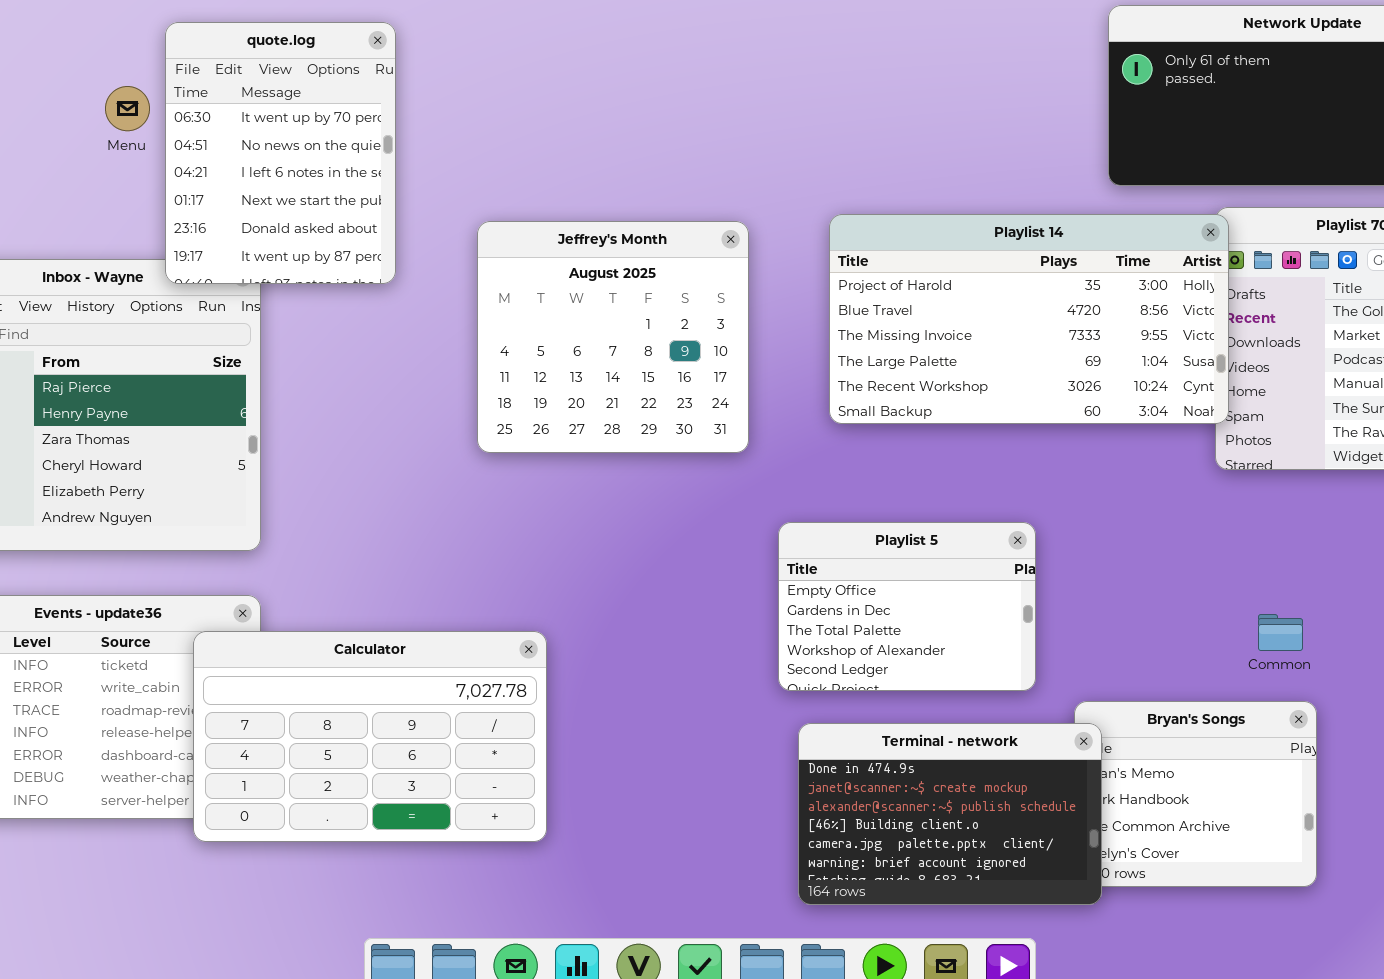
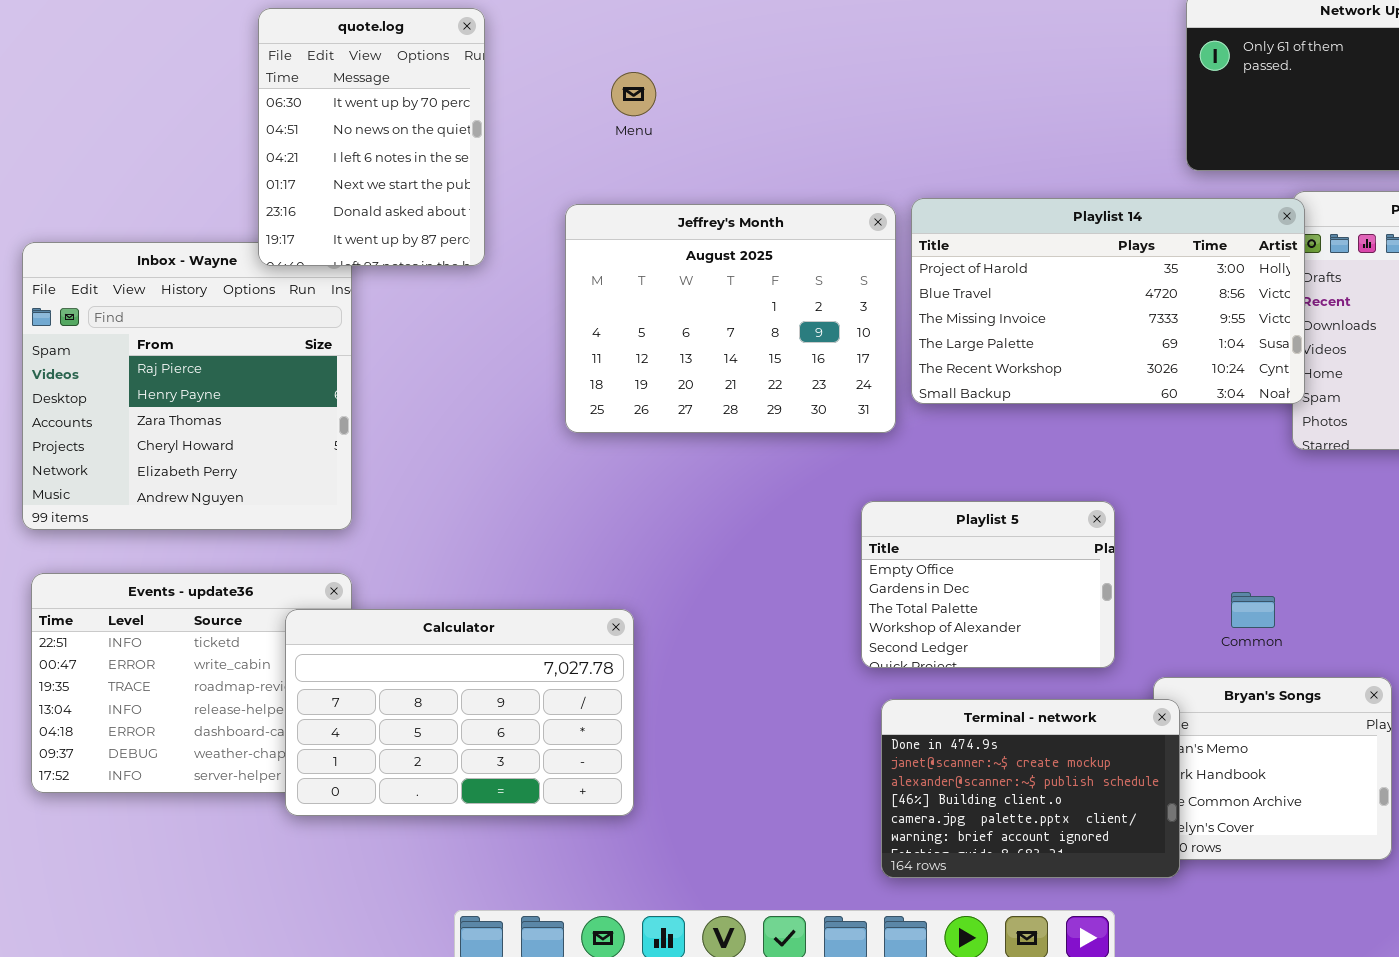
Menu: [105,86,150,131] -> [611,72,656,116], moved
Jeffrey's Month: [477,221,749,453] -> [565,204,896,433], resized
Common: [1258,614,1303,651] -> [1231,592,1275,628], moved

